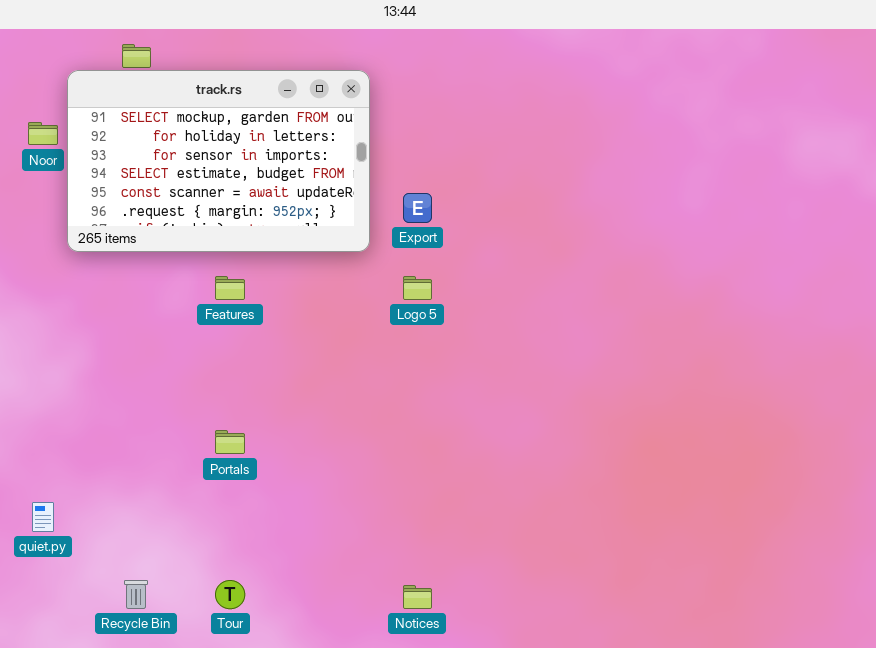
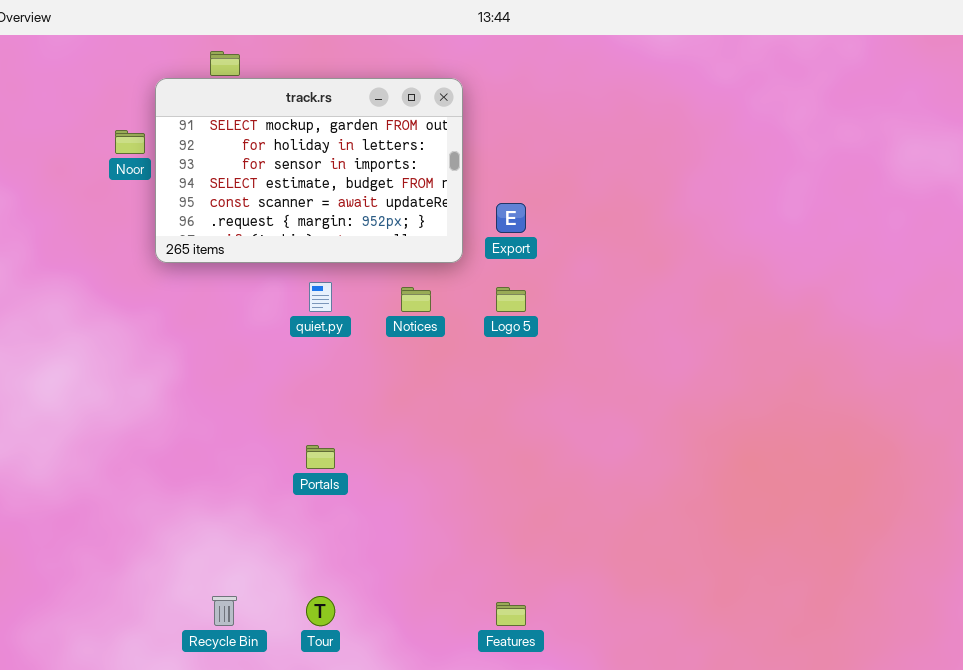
Features: [215,276,245,300] -> [496,602,526,626], moved
quiet.py: [32,502,54,532] -> [309,282,332,312], moved
Notices: [403,585,432,609] -> [401,287,431,312], moved

